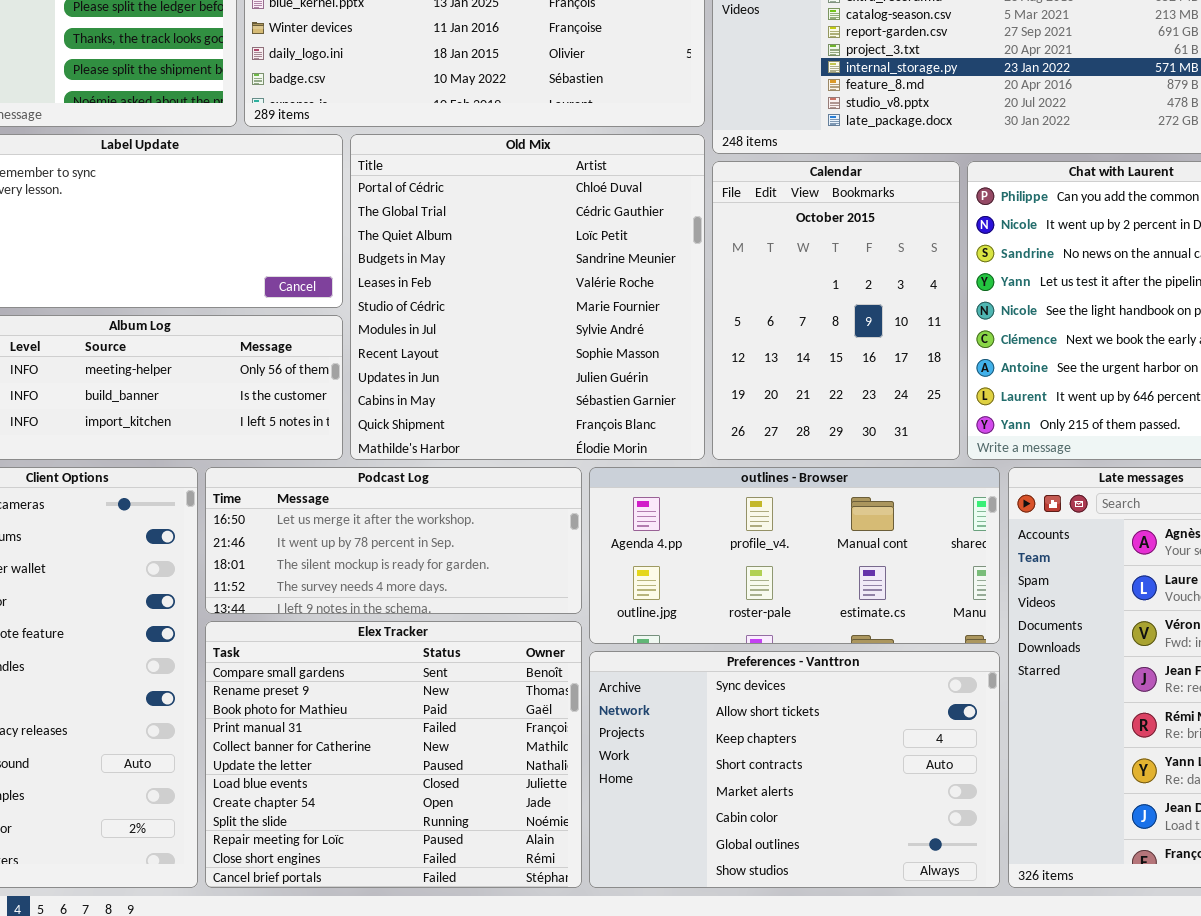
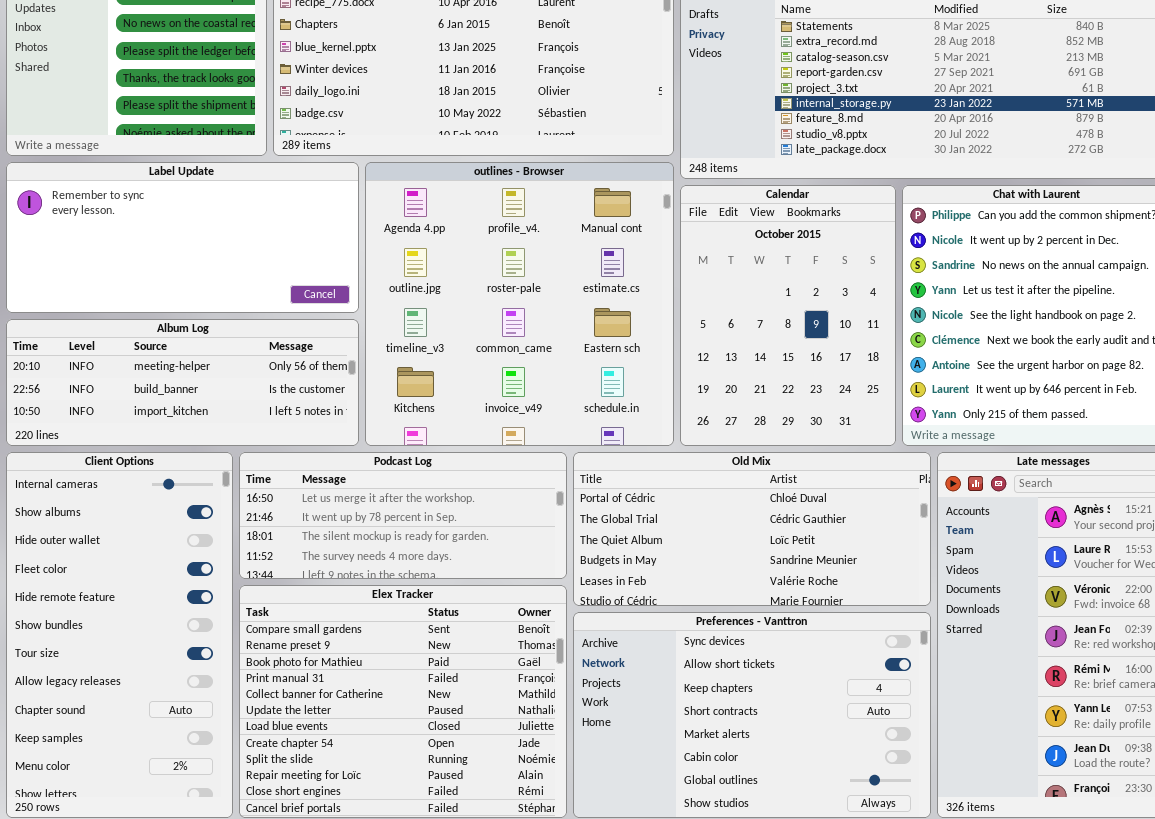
Old Mix: [350,134,705,460] -> [573,452,931,606], moved, resized
outlines - Browser: [589,467,1000,644] -> [365,162,674,446], moved, resized

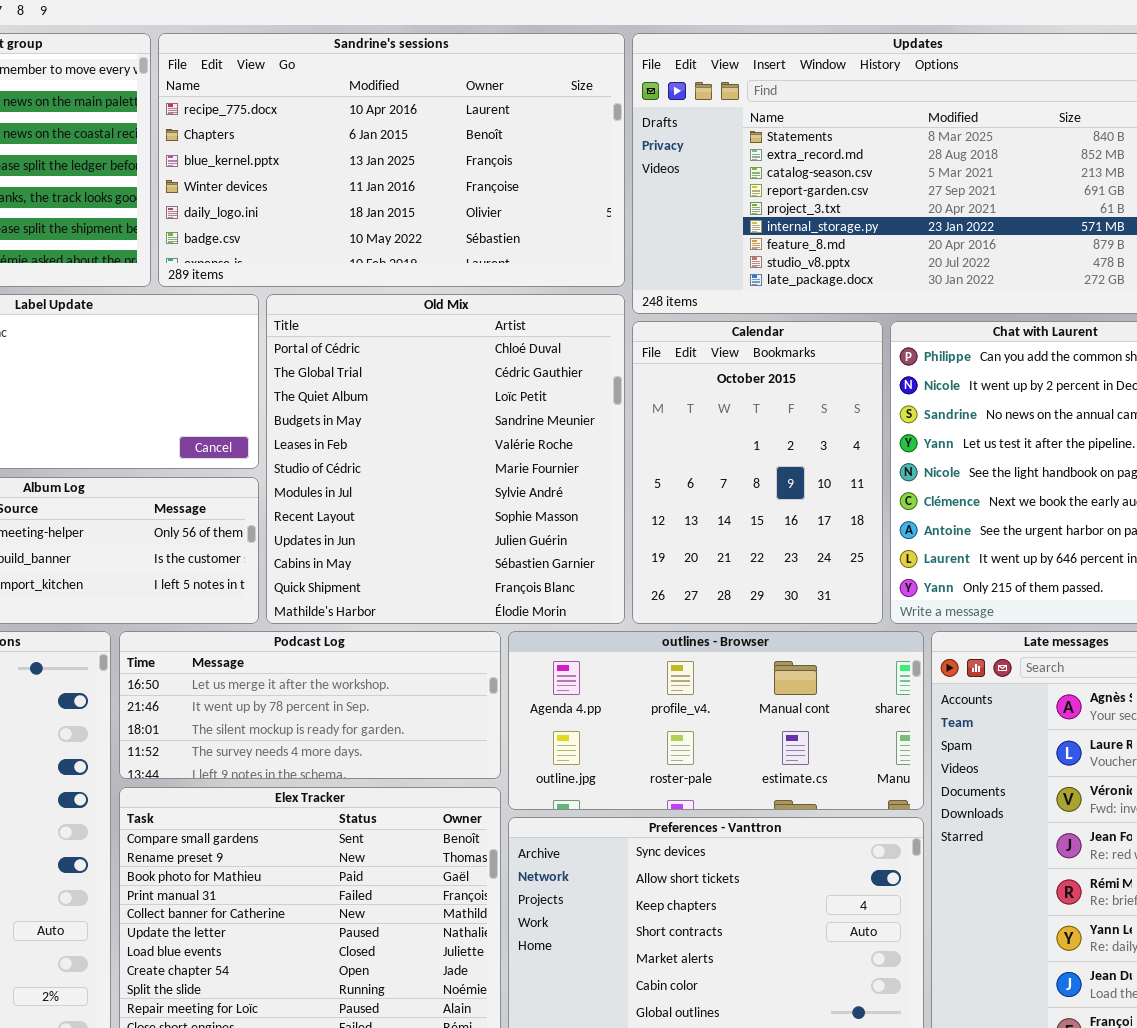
outlines - Browser: [365,162,674,446] -> [508,631,924,810], moved, resized
Old Mix: [573,452,931,606] -> [266,294,625,624], moved, resized

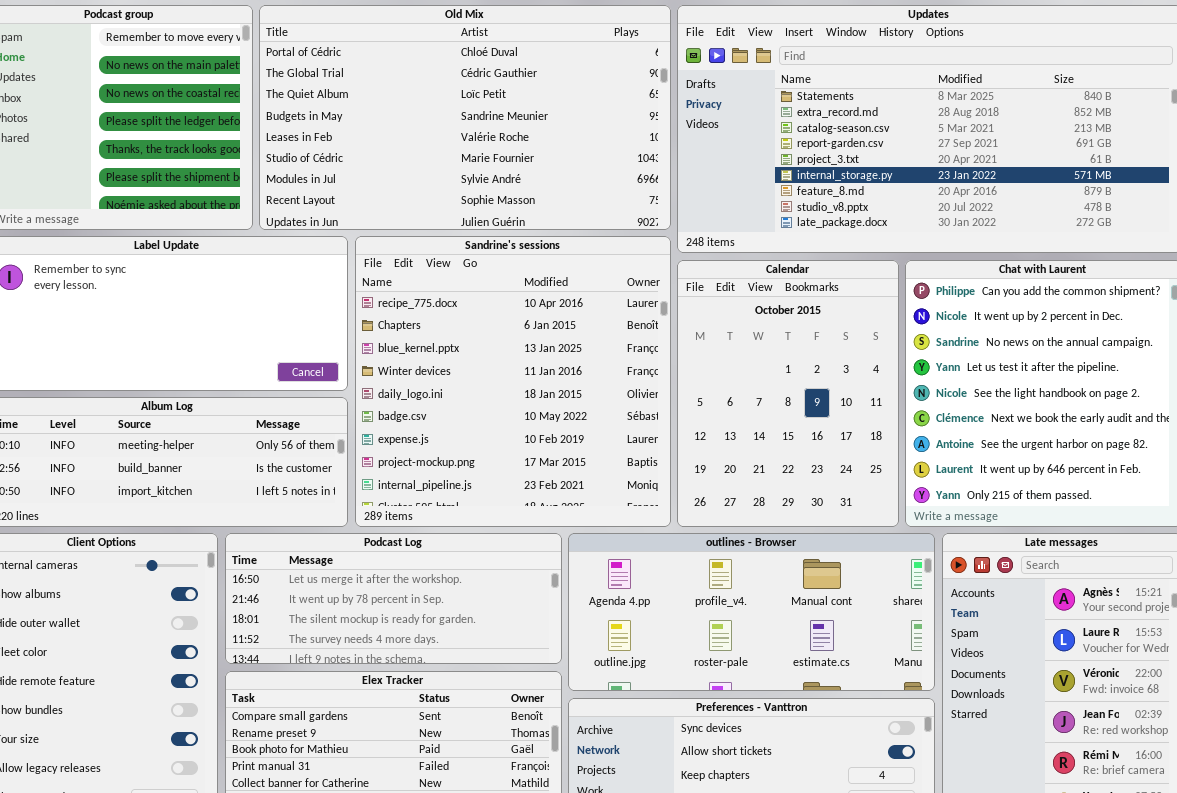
Sandrine's sessions: [158,33,625,287] -> [355,236,671,527], moved, resized
Old Mix: [266,294,625,624] -> [259,5,671,230], moved, resized

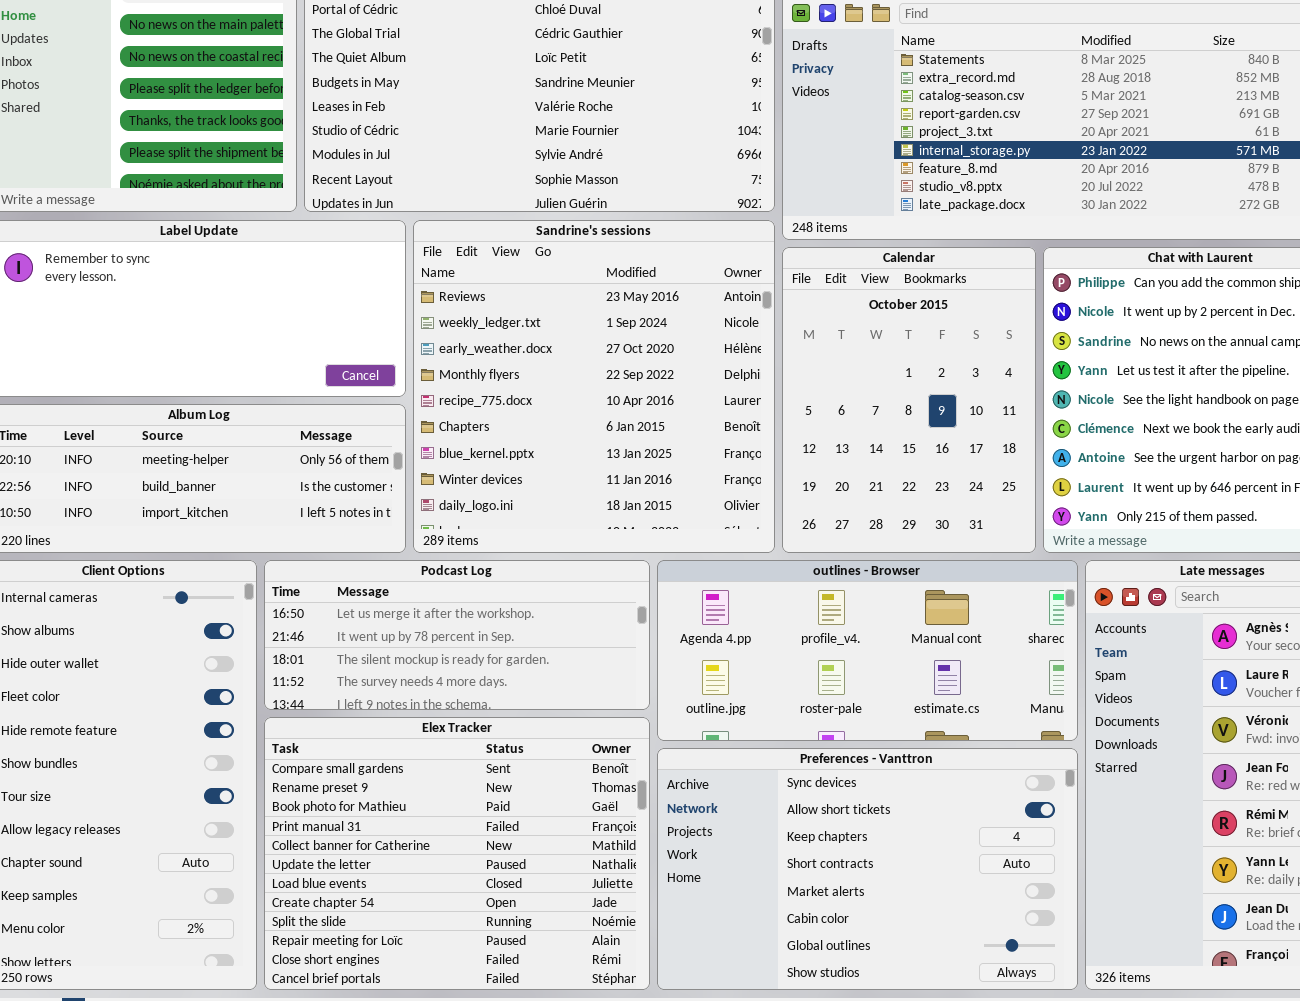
Sandrine's sessions: [355,236,671,527] -> [413,220,775,553], scrolled up 4 rows

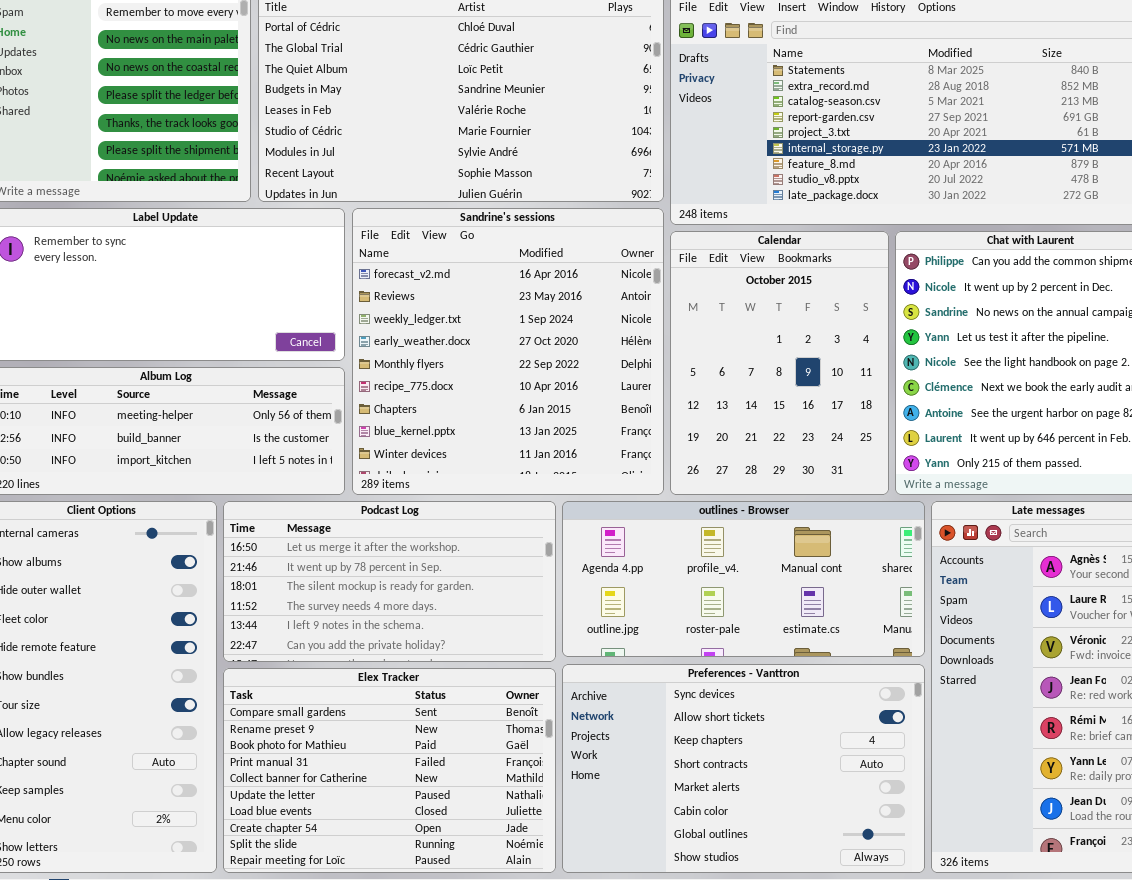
Sandrine's sessions: [413,220,775,553] -> [352,208,664,495], scrolled up 1 row
Podcast Log: [264,560,650,710] -> [223,501,556,662], resized
Elex Tracker: [264,717,650,990] -> [223,668,556,873], resized

